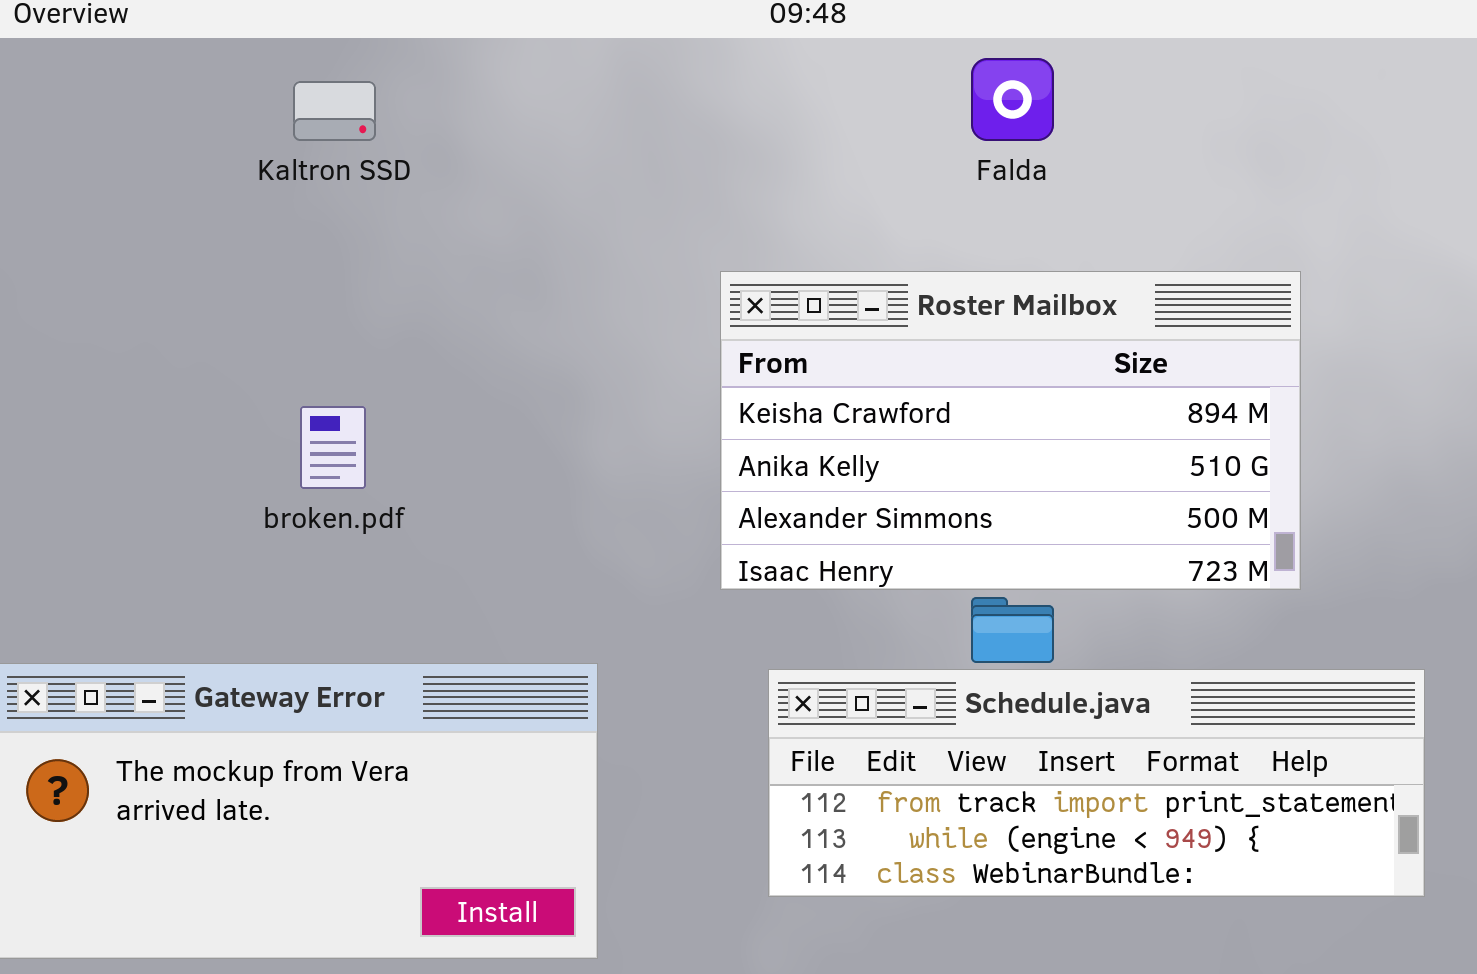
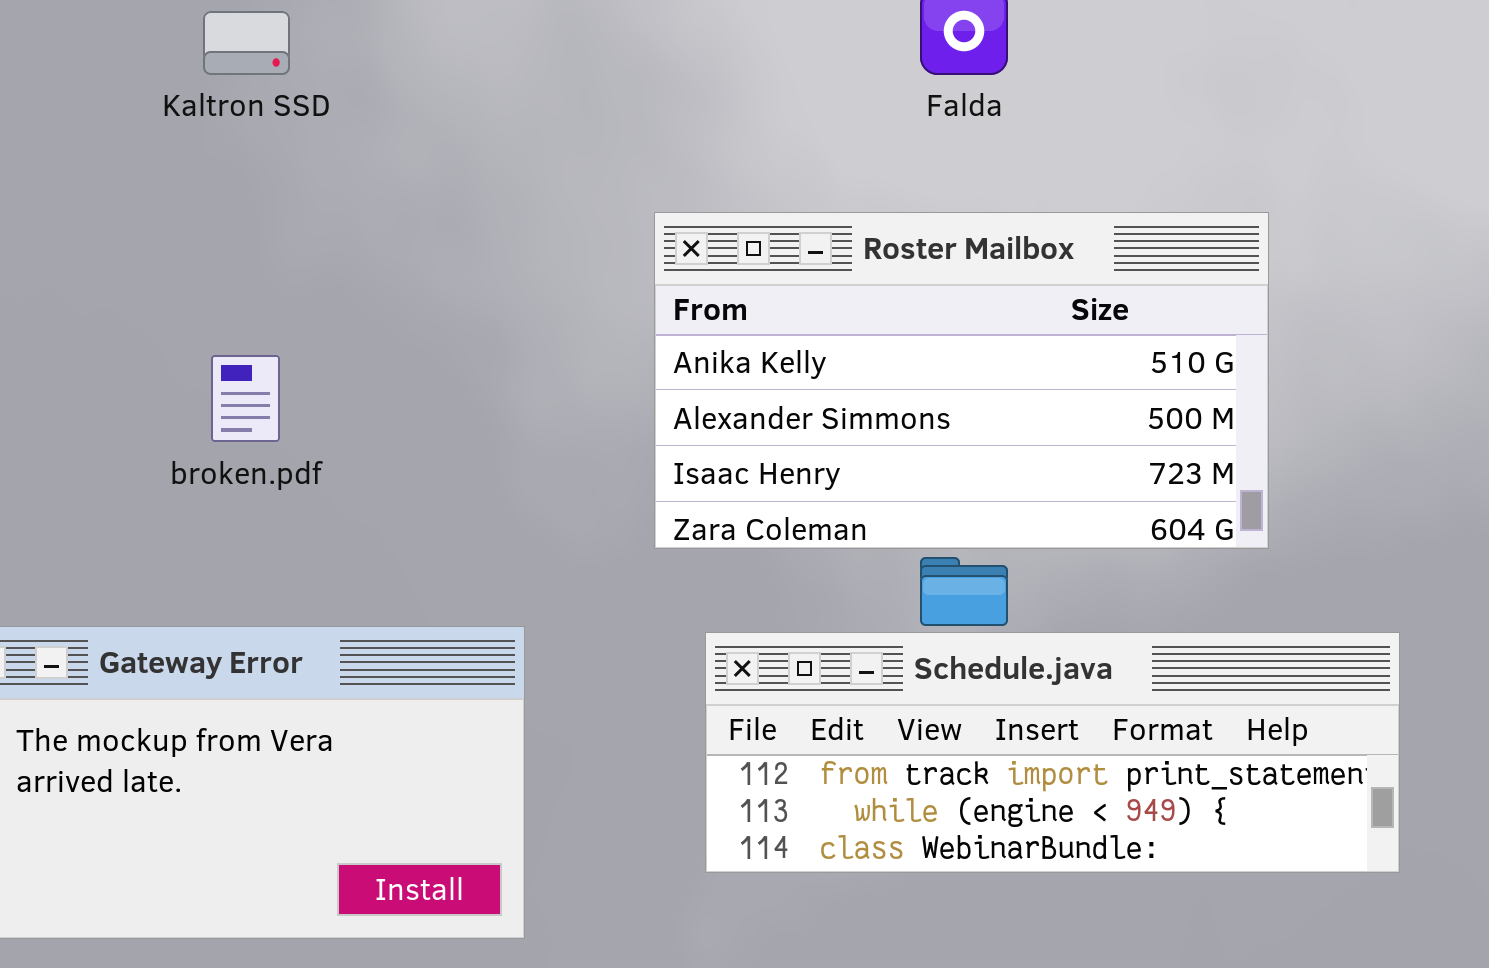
Roster Mailbox: [720,271,1301,590] -> [654,212,1269,549], scrolled down 1 row

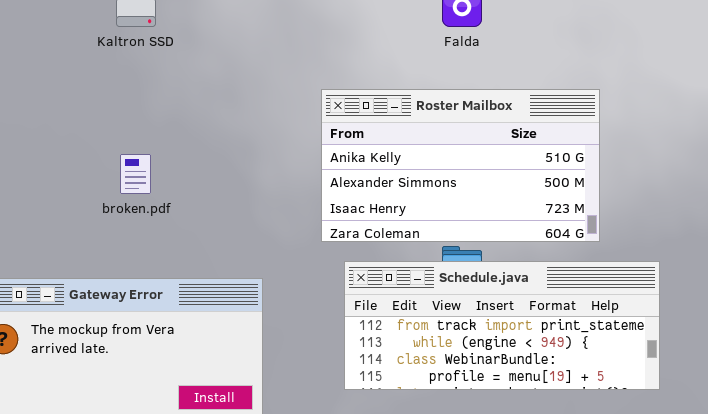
Schedule.java: [705,632,1400,873] -> [344,261,660,390], resized

